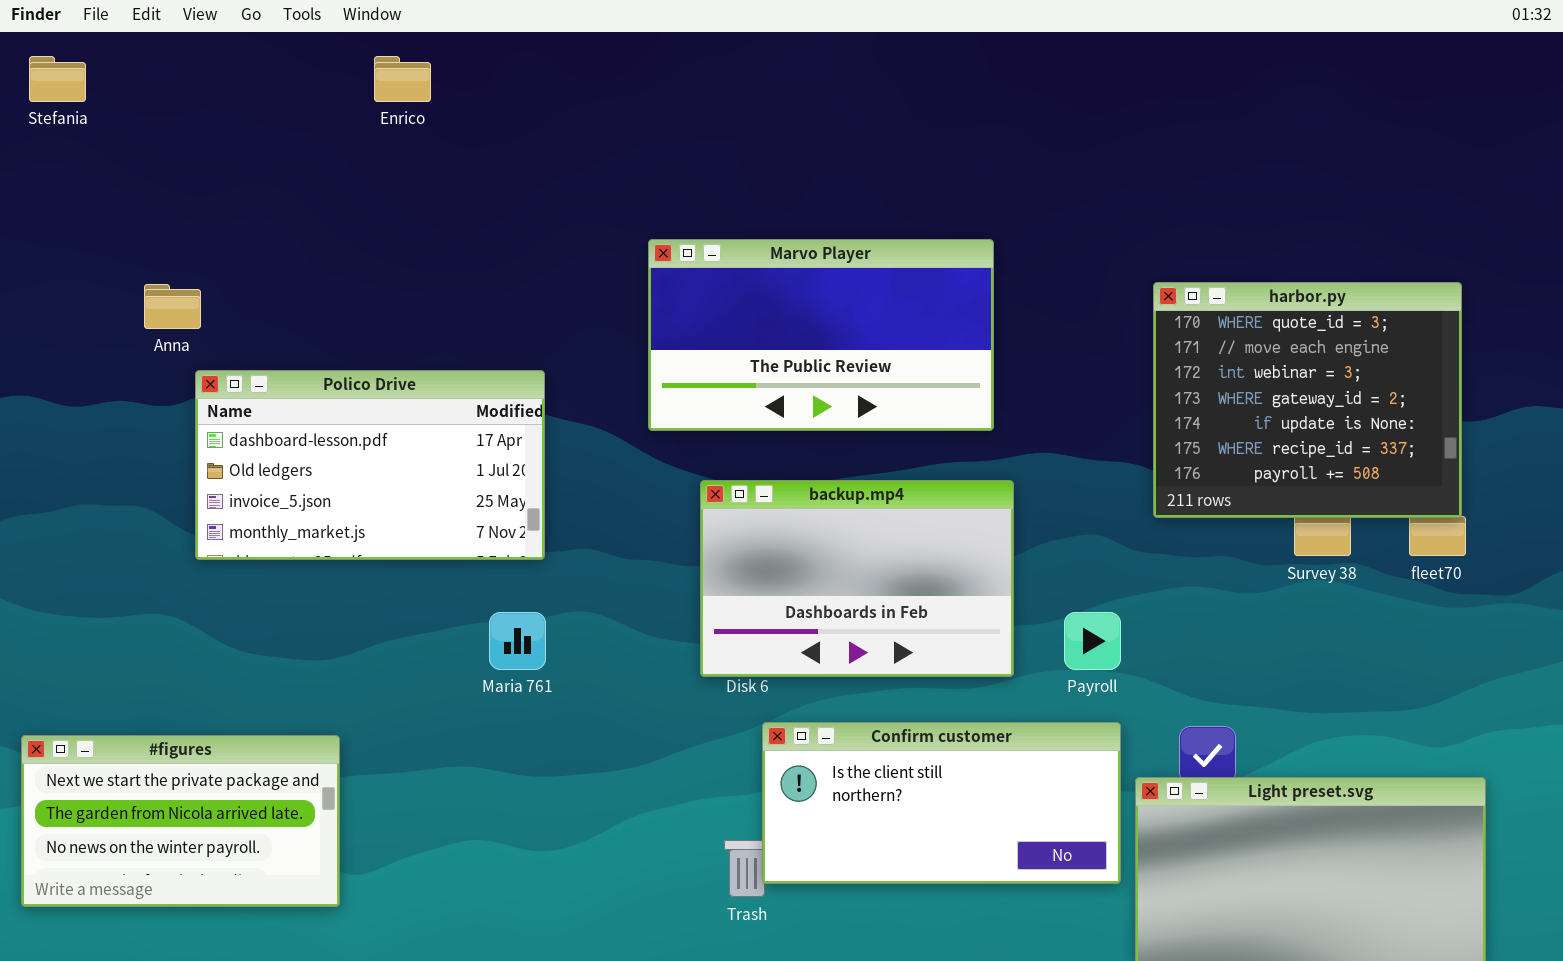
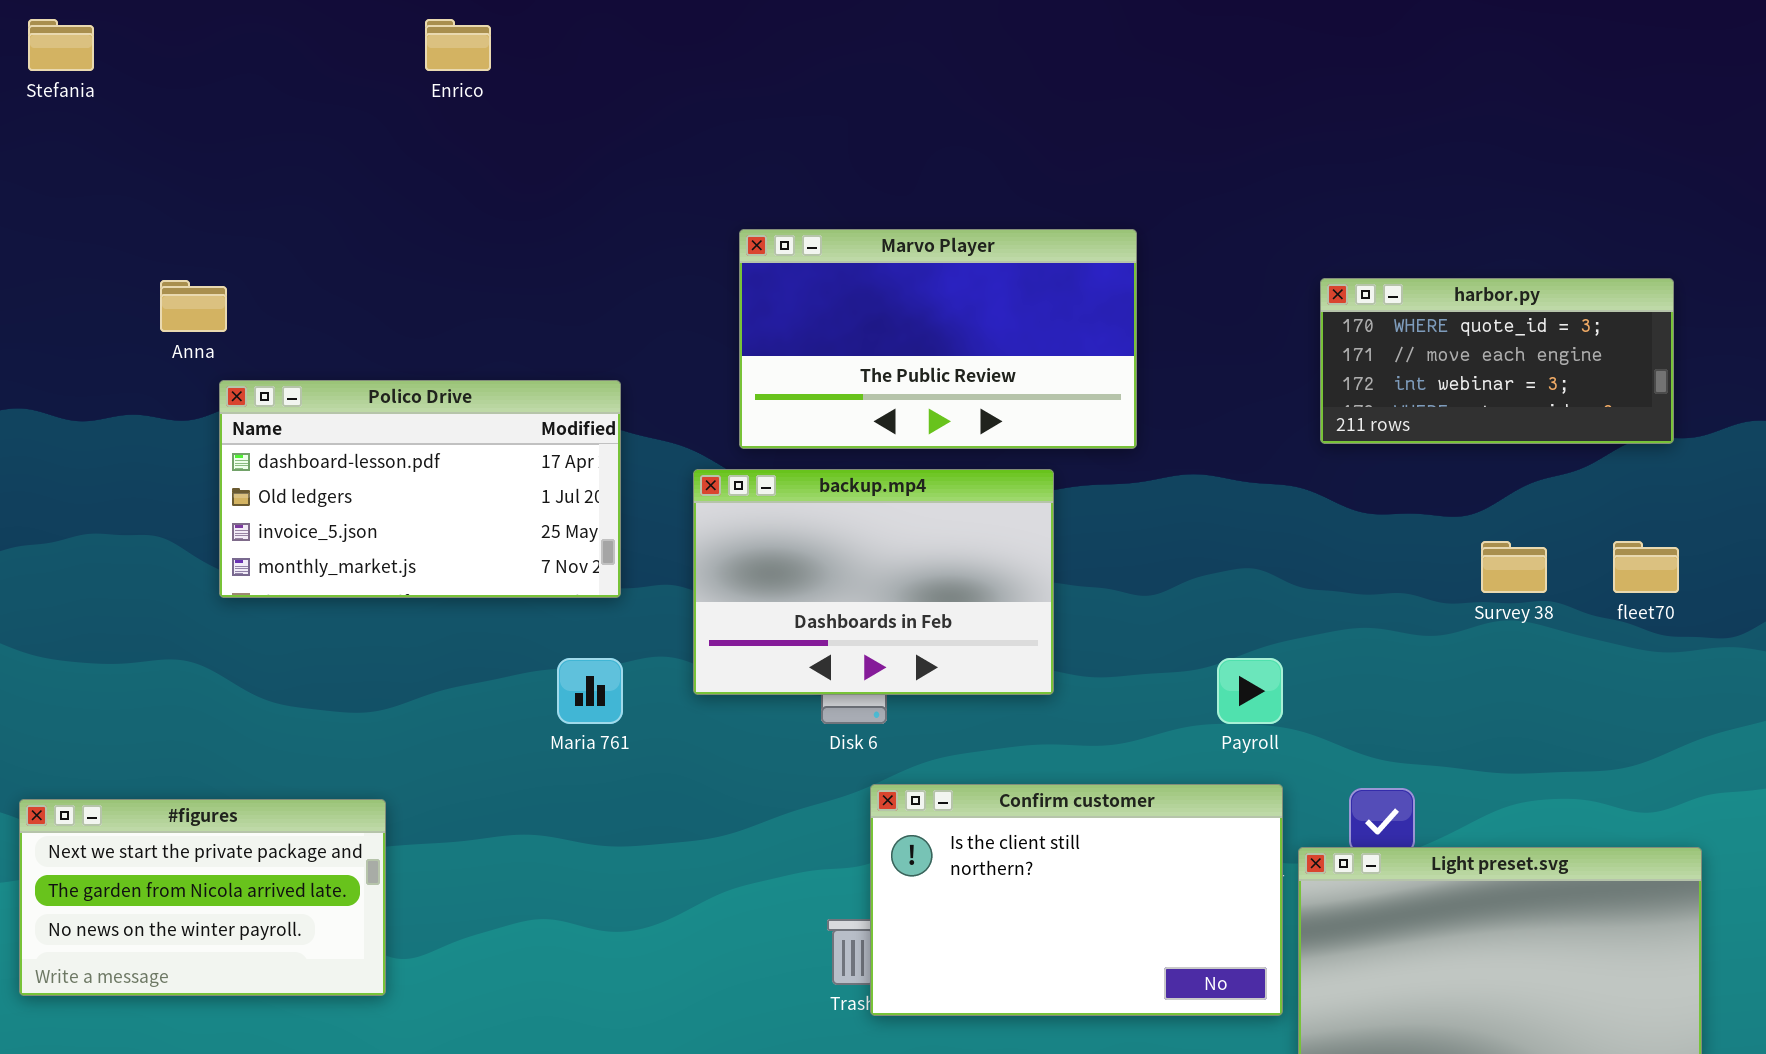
harbor.py: [1153,282,1462,518] -> [1320,278,1674,444], resized
backup.mp4: [700,480,1014,677] -> [693,469,1054,695], moved
Confirm customer: [762,722,1121,884] -> [870,784,1283,1016], resized

